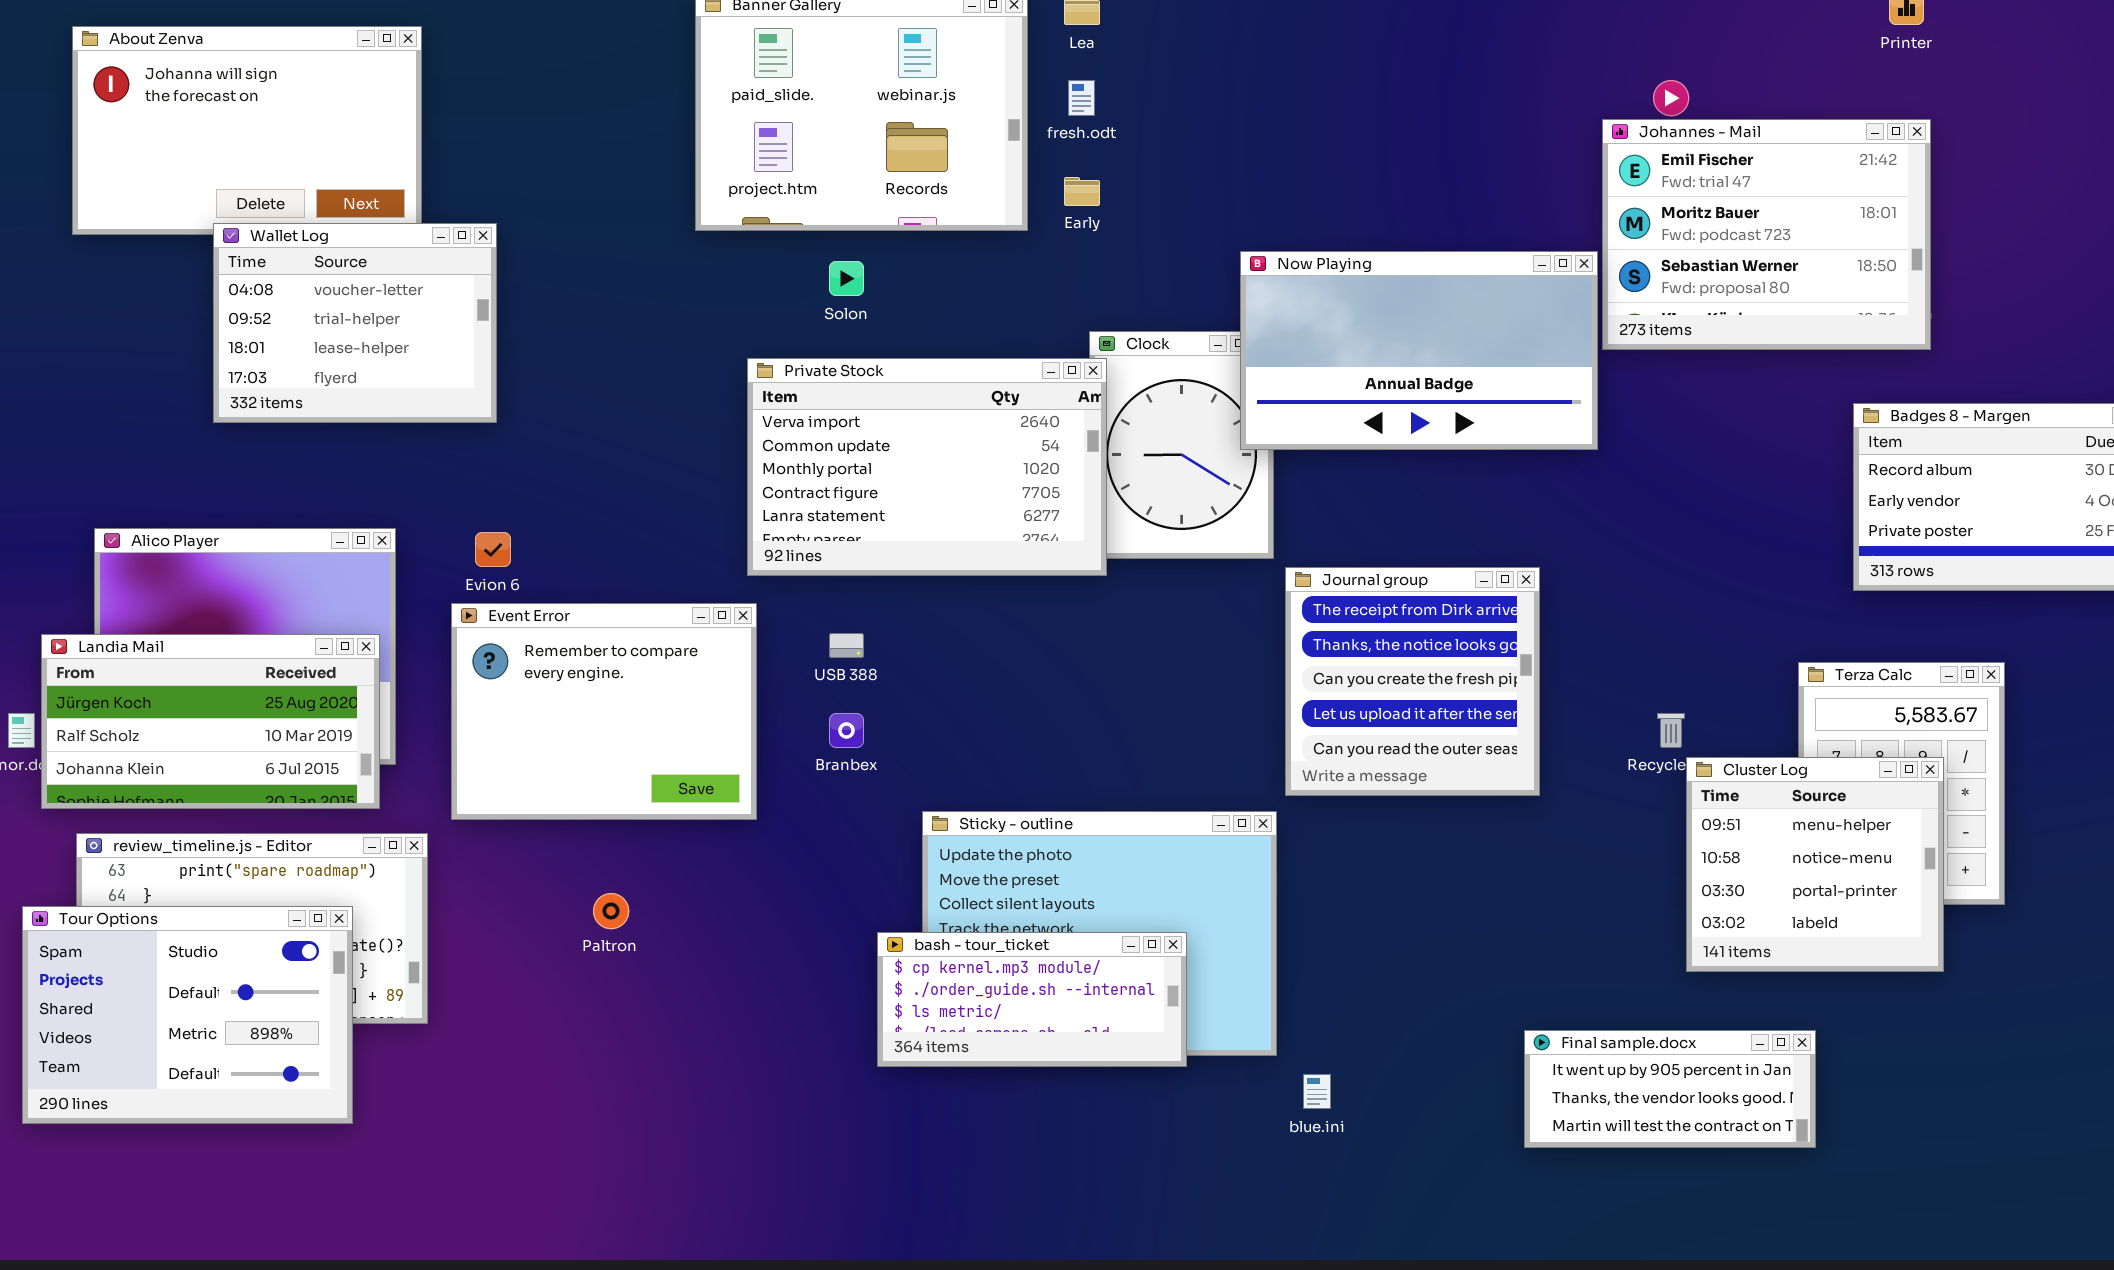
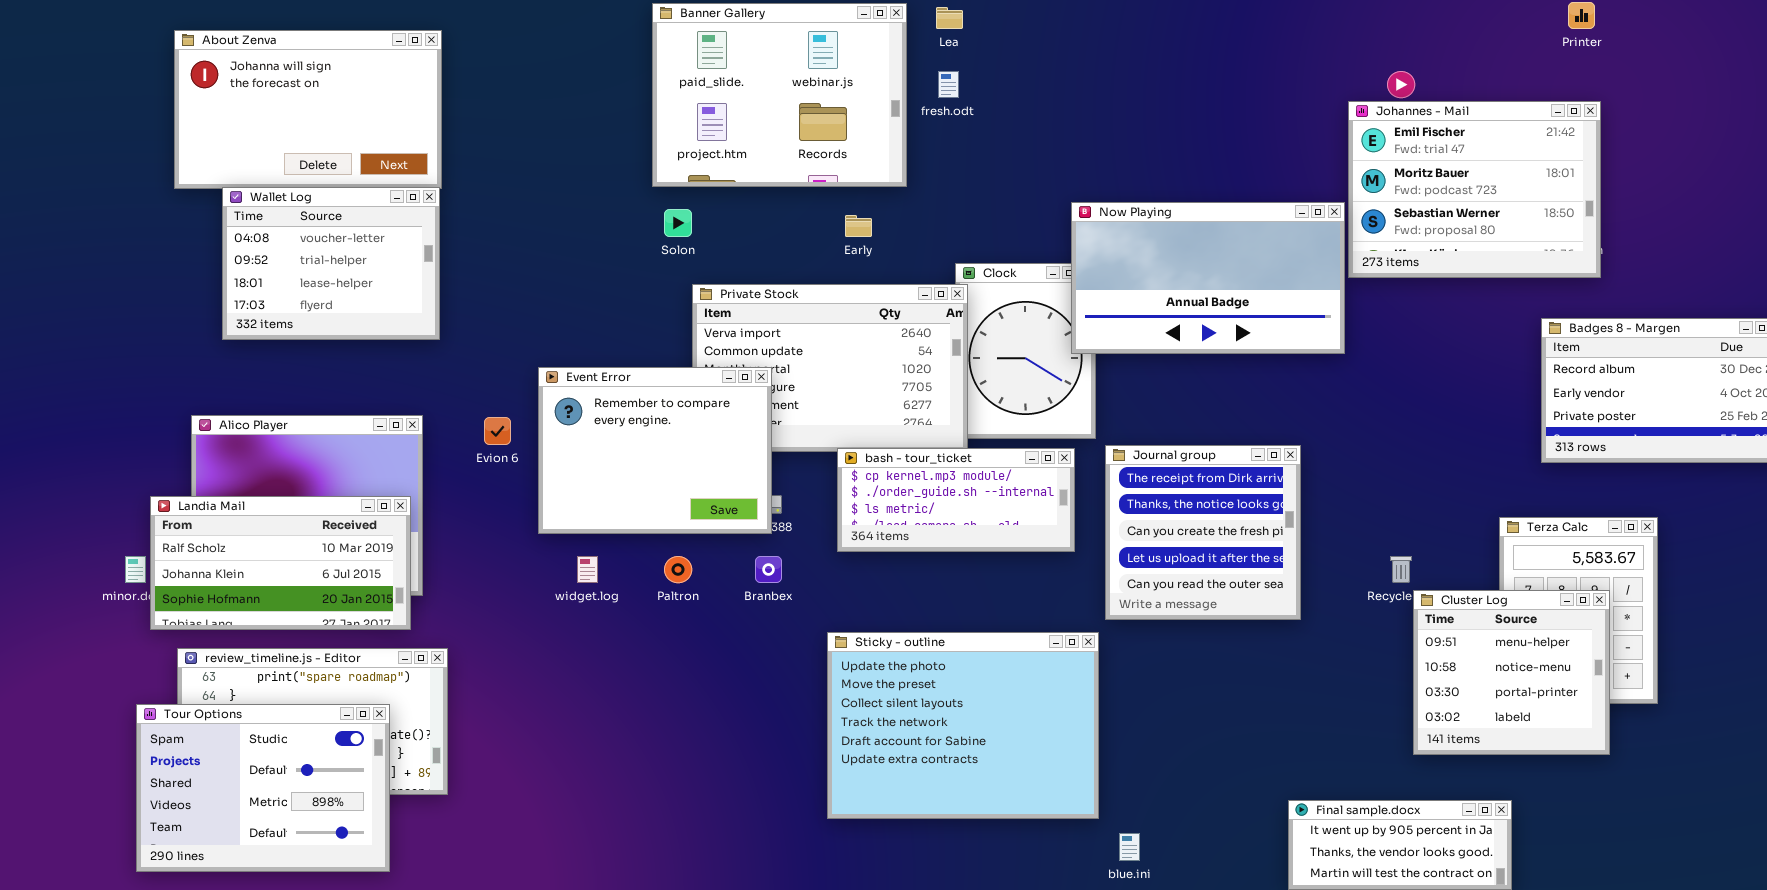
Early: [1064,177,1100,206] -> [845,215,872,237], moved
Wallet Log: [213,223,497,423] -> [222,187,440,340], moved
Solon: [829,261,864,296] -> [664,209,692,237], moved
Event Error: [451,603,757,820] -> [538,367,772,534], moved
Landia Mail: [41,634,380,809] -> [150,496,411,630], scrolled down 1 row
Paltron: [593,893,629,929] -> [664,556,692,583], moved
bash - tour_ticket: [877,932,1187,1067] -> [837,448,1075,552], moved

